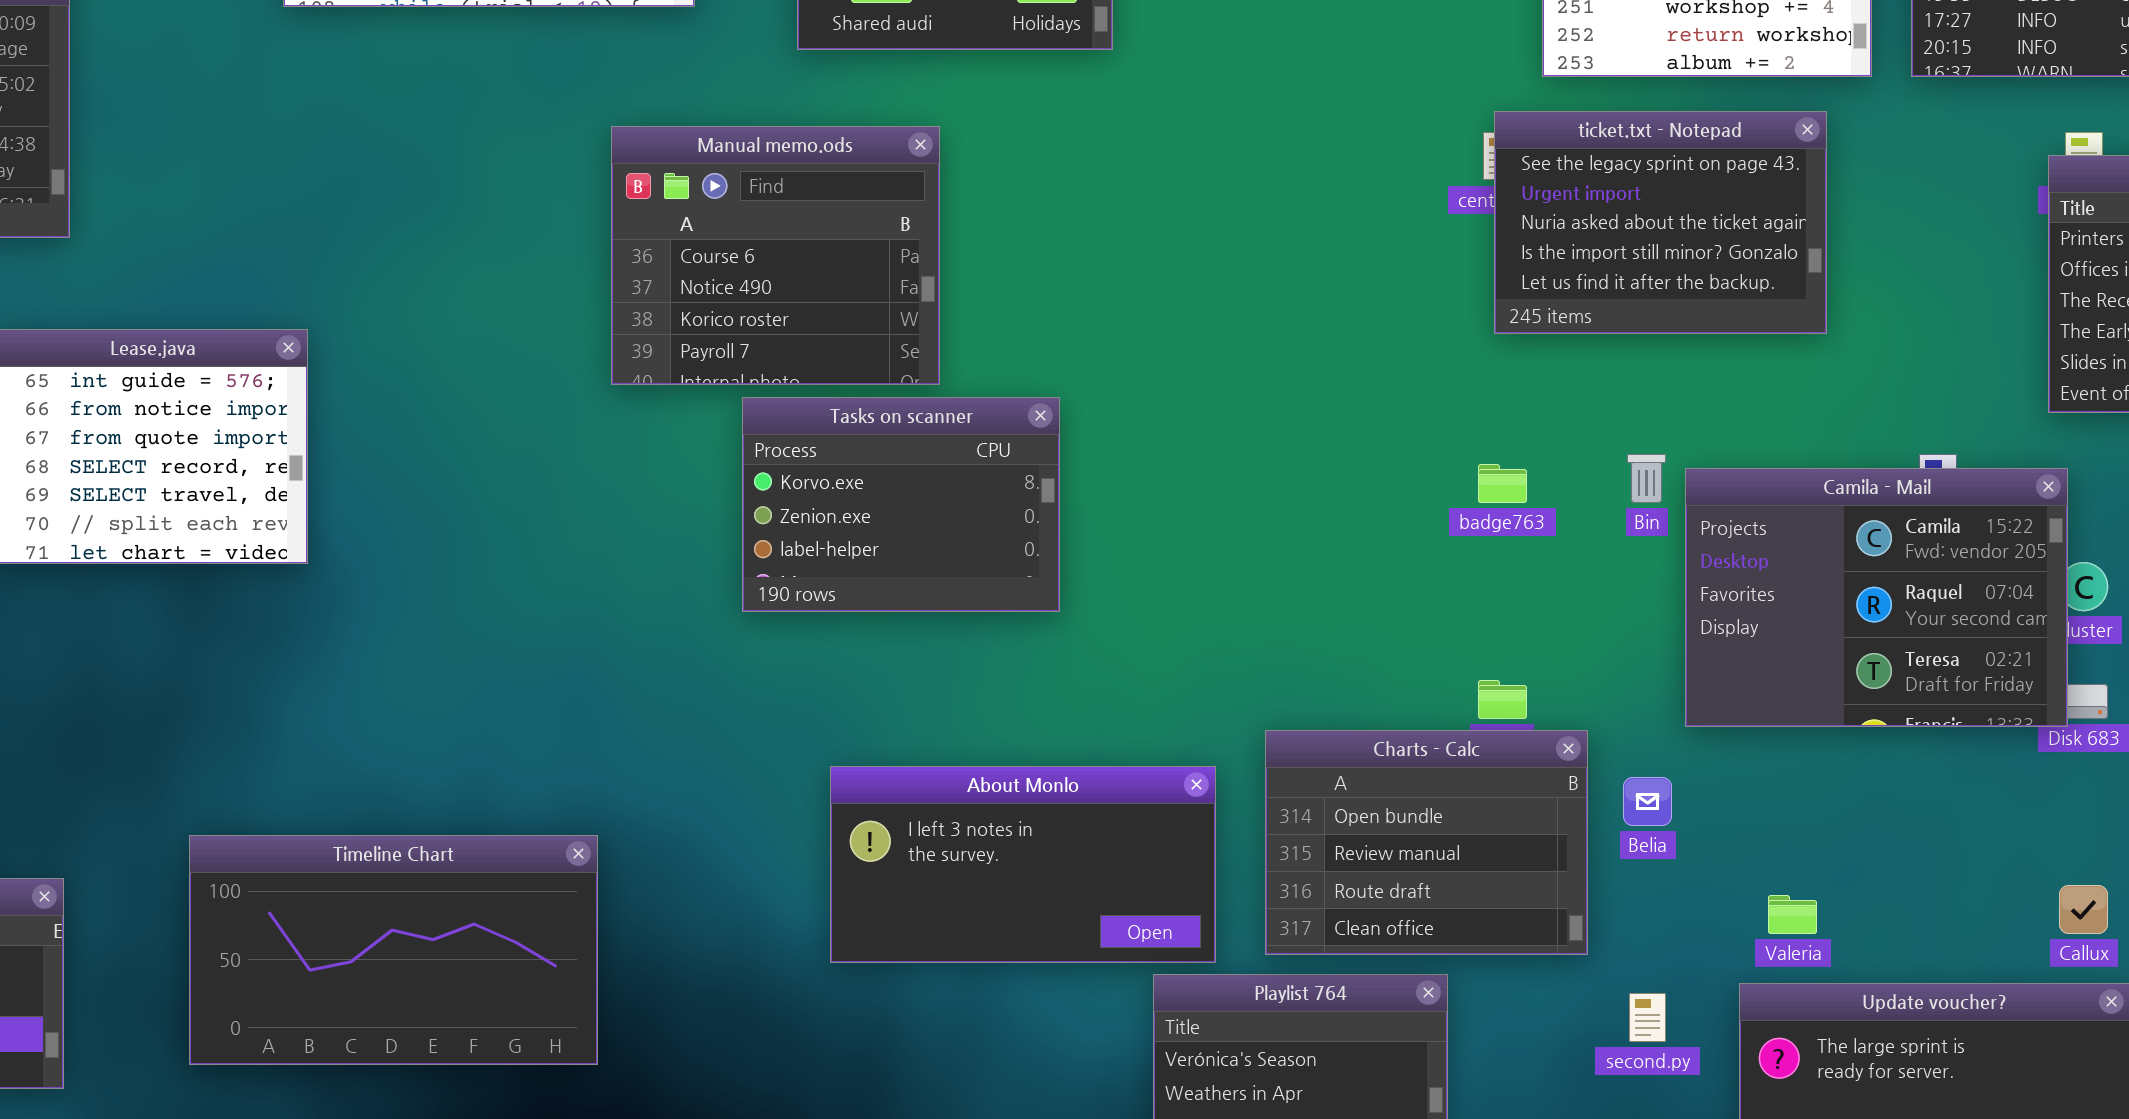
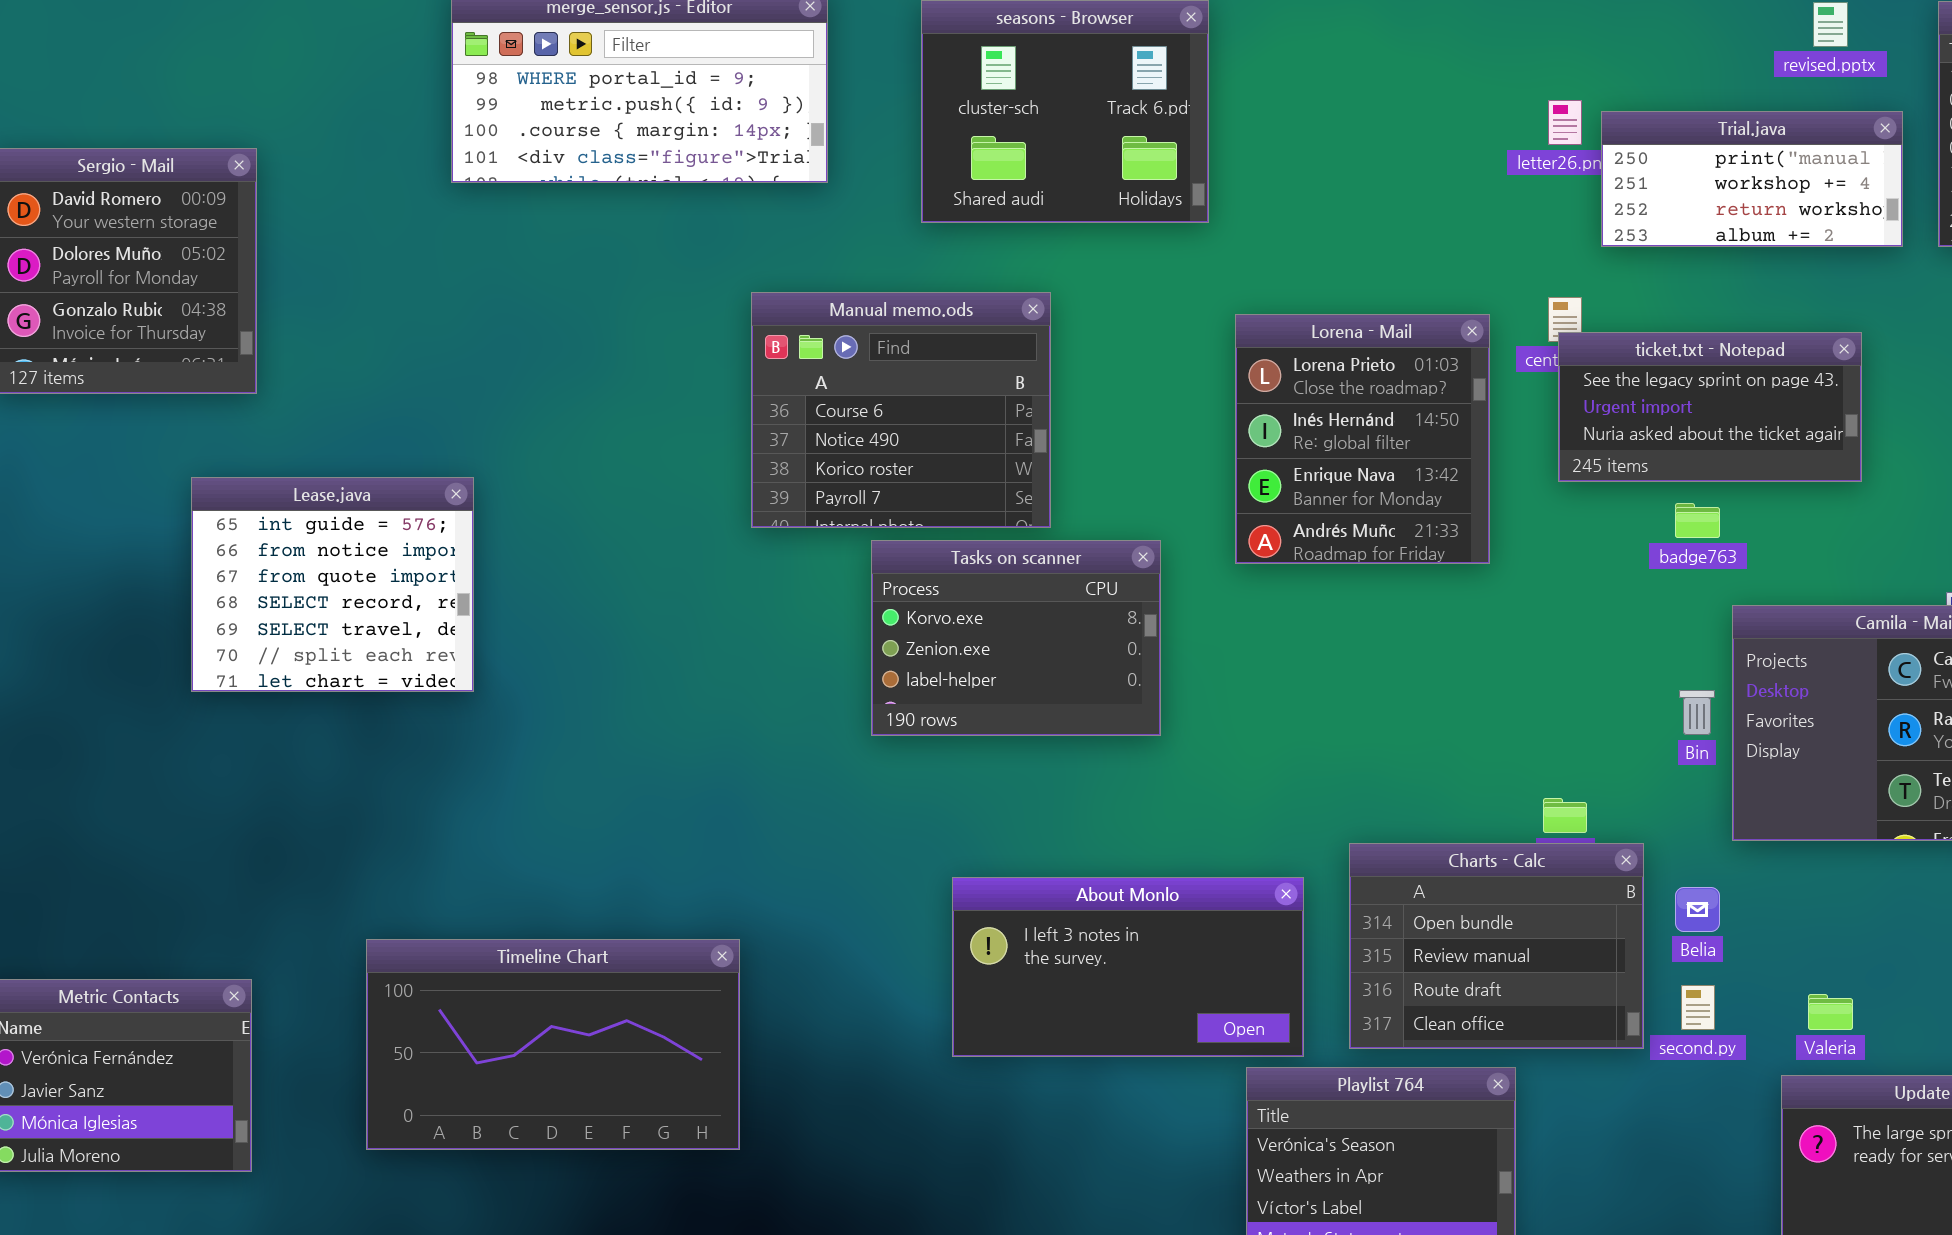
ticket.txt - Notepad: [1494,111,1827,334] -> [1558,332,1862,482], resized
Lorena - Mail: none -> [1235,314,1490,564], opened
Bin: [1627,454,1666,503] -> [1679,690,1715,735], moved
badge763: [1478,464,1527,503] -> [1675,503,1720,538], moved
second.py: [1629,993,1666,1042] -> [1681,985,1715,1030], moved

